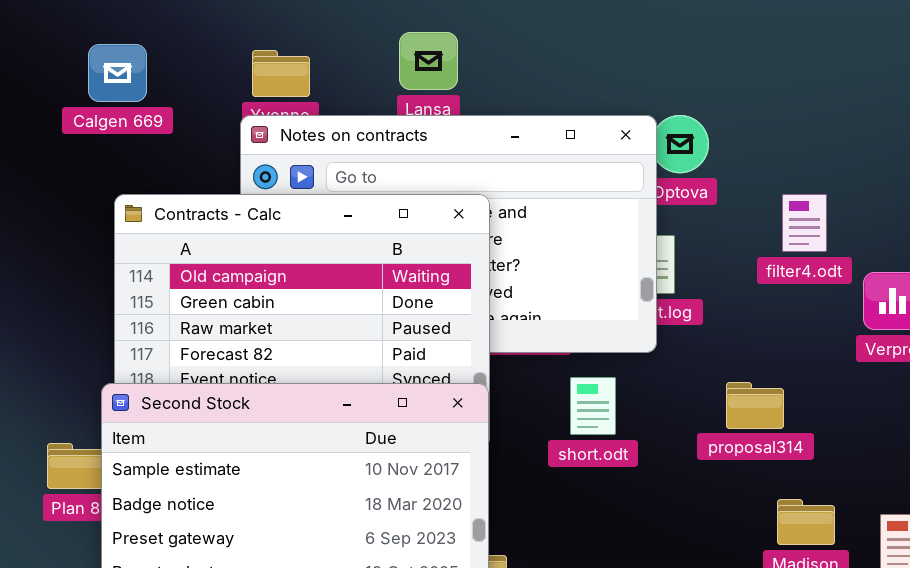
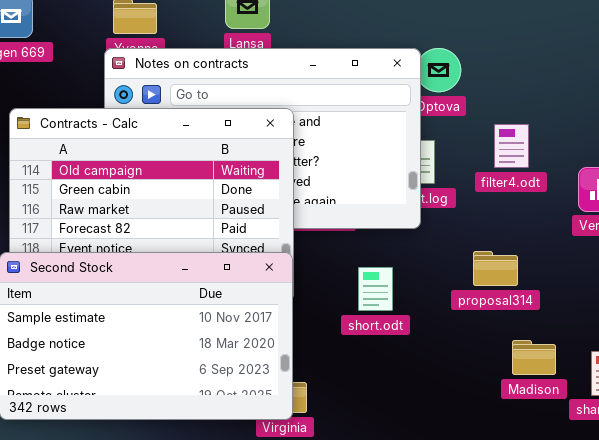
filter4.odt: [782,194,827,252] -> [494,124,529,168], moved
short.odt: [570,377,616,435] -> [358,267,393,311], moved

